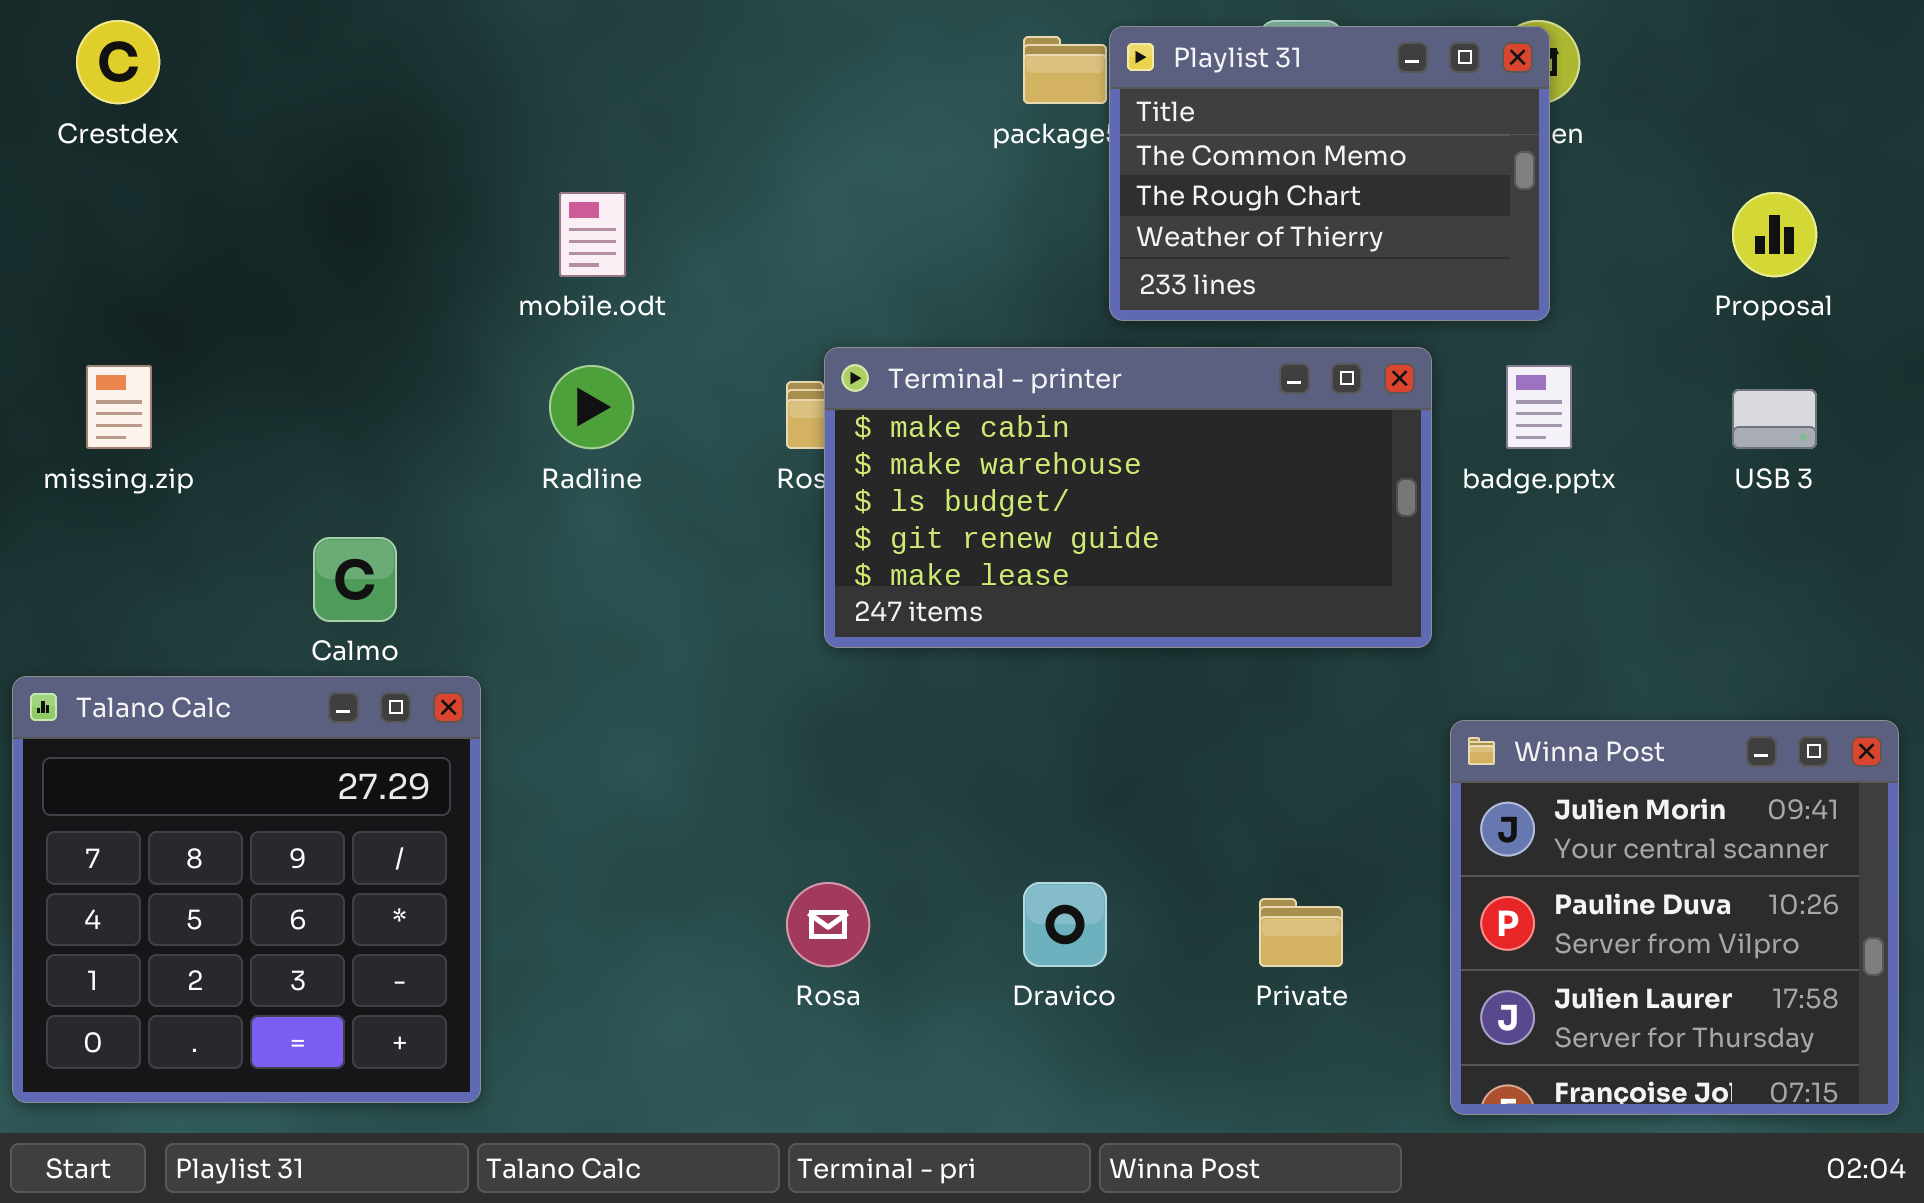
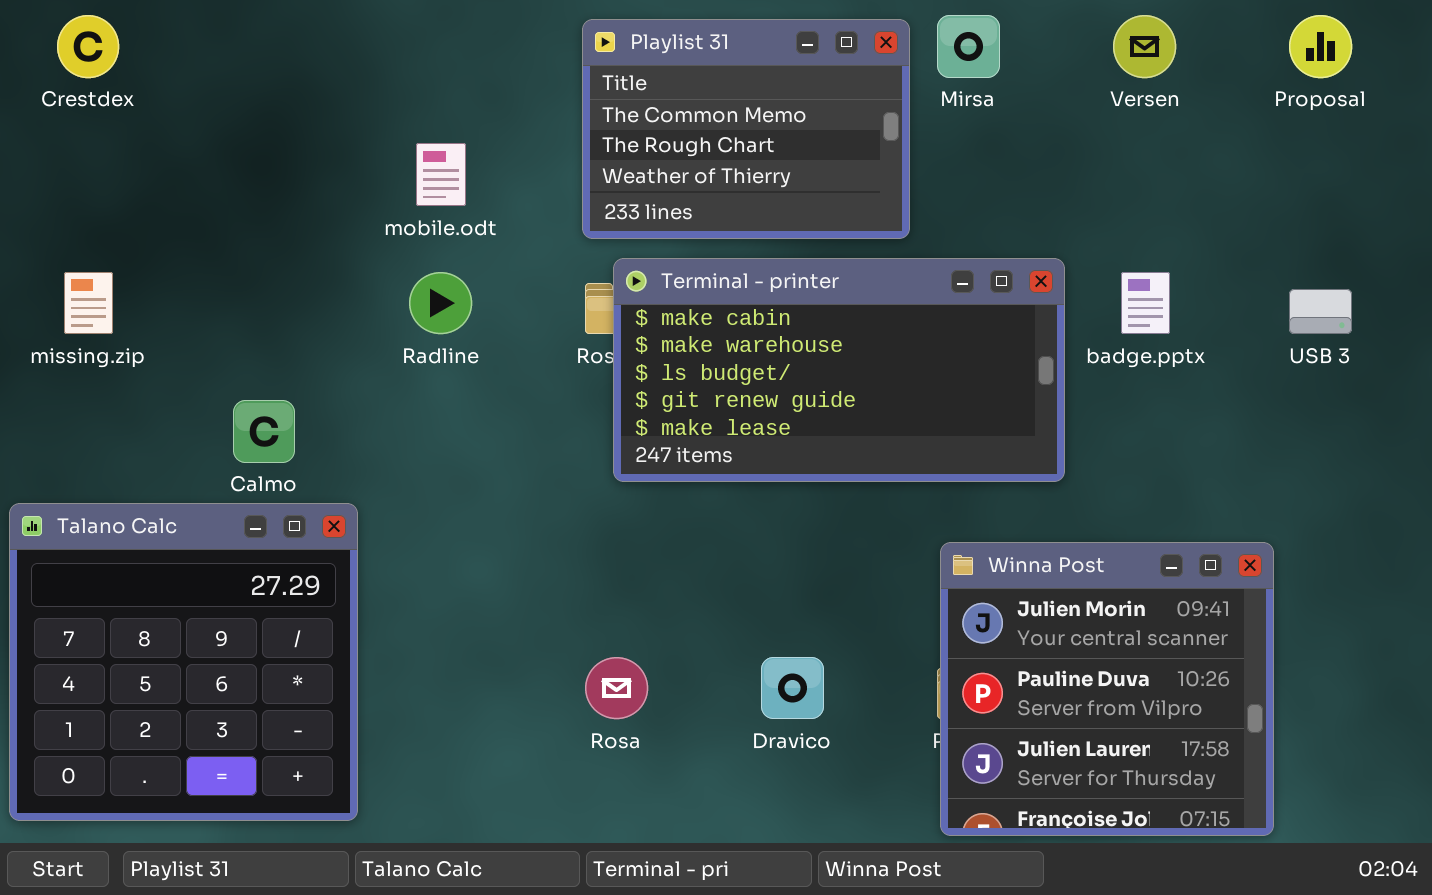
Playlist 31: [1109,26,1550,321] -> [582,19,910,239], moved
Proposal: [1732,192,1817,277] -> [1289,15,1352,78], moved
Winna Post: [1450,720,1899,1115] -> [940,542,1274,836], moved

